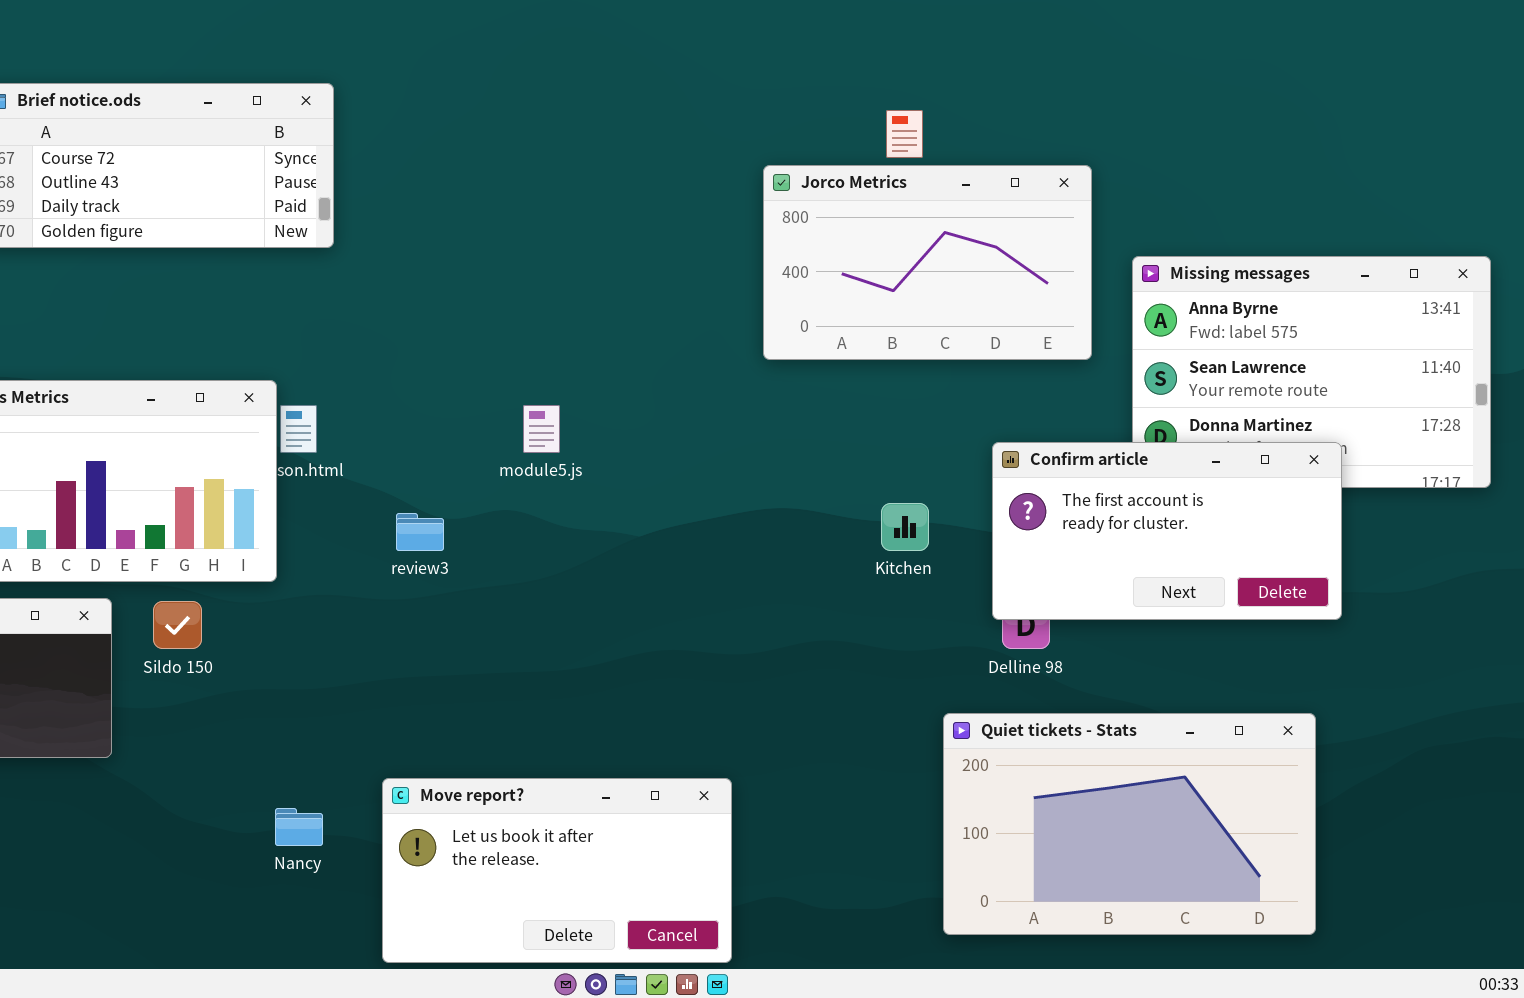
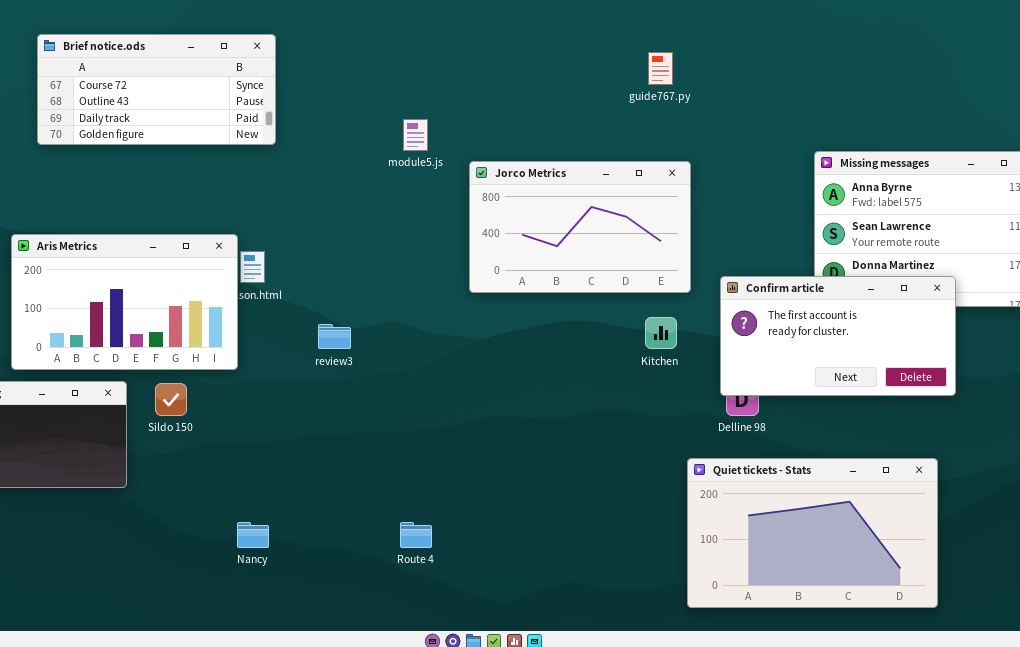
Jorco Metrics: [763,165,1092,360] -> [469,161,691,293], moved
module5.js: [523,405,560,453] -> [403,119,428,151], moved
Move report?: [382,778,732,963] -> none, closed

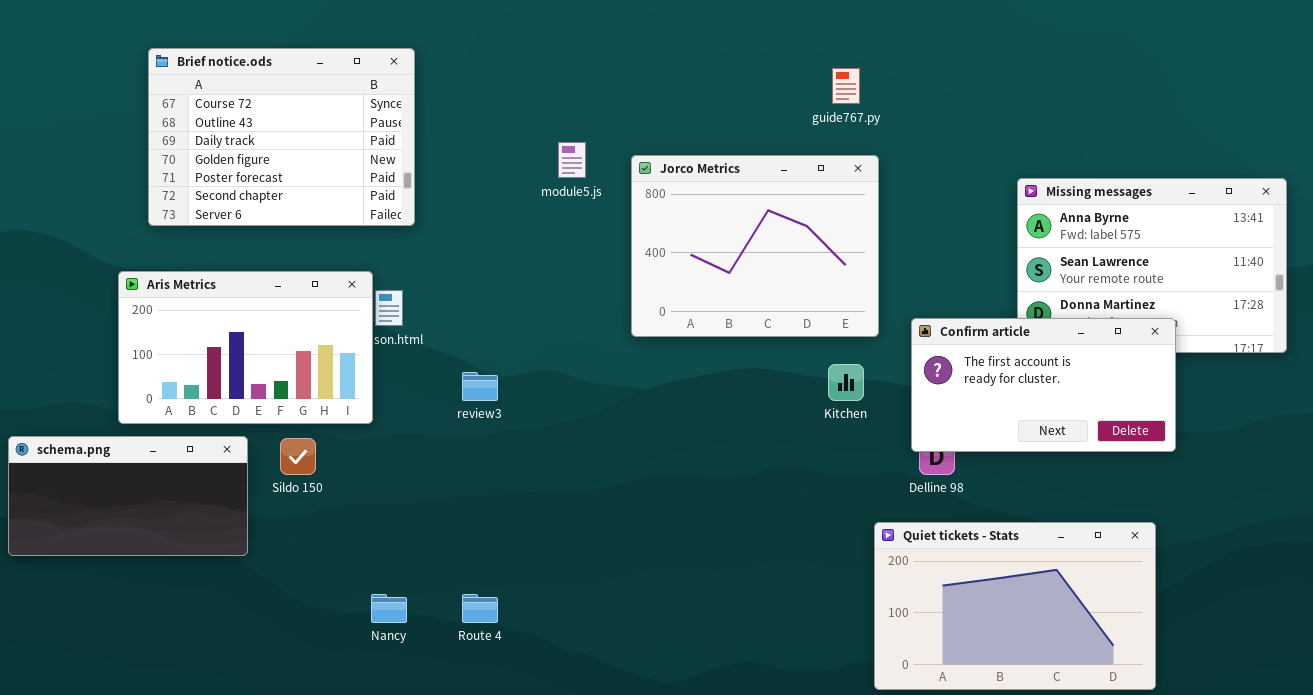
Brief notice.ods: [37,34,276,145] -> [148,48,415,226], resized
Jorco Metrics: [469,161,691,293] -> [631,155,879,337], resized
Route 4: [400,522,432,548] -> [462,594,498,623], moved

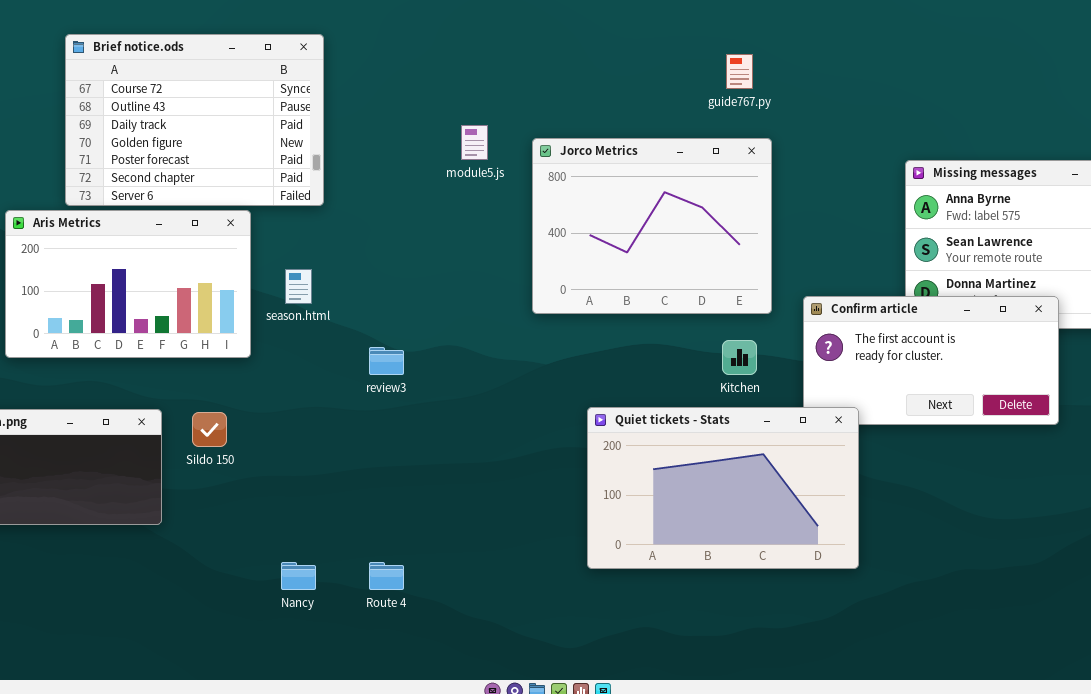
Aris Metrics: [118,271,373,424] -> [5,210,251,358], moved
Quiet tickets - Stats: [874,522,1156,690] -> [587,407,859,569], moved

